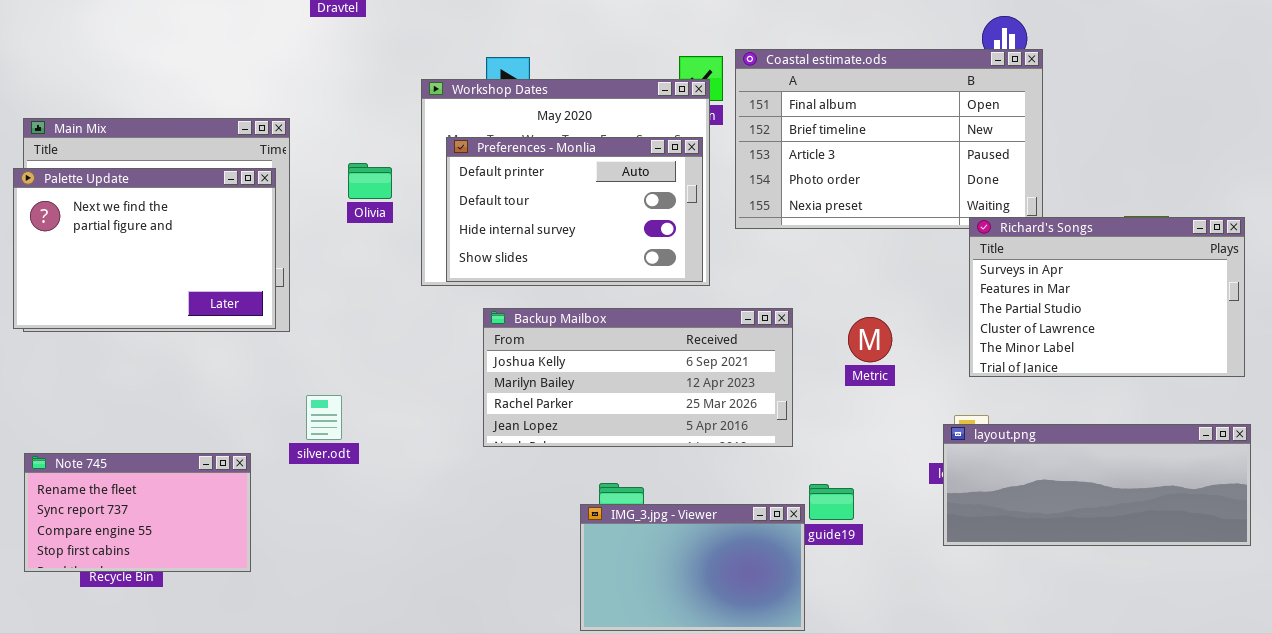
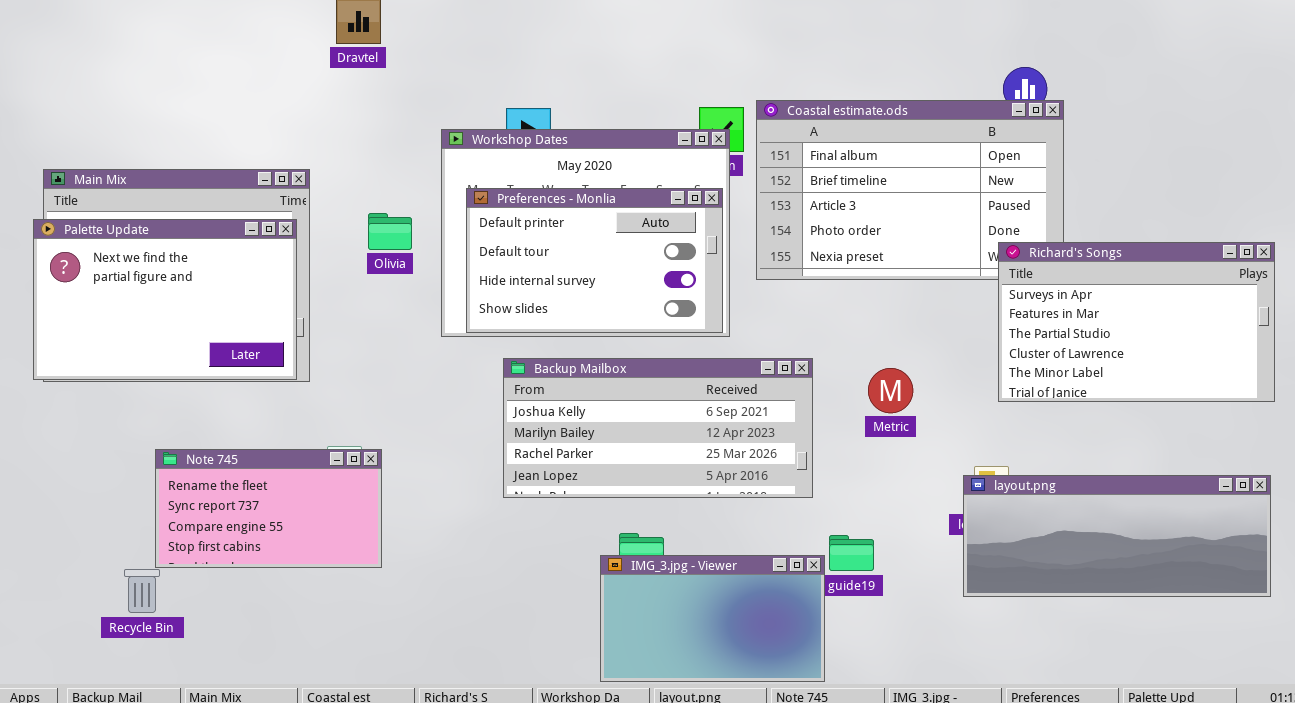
Richard's Songs: [969,217,1245,377] -> [998,242,1275,402], moved
Note 745: [24,453,251,572] -> [155,449,382,568], moved

